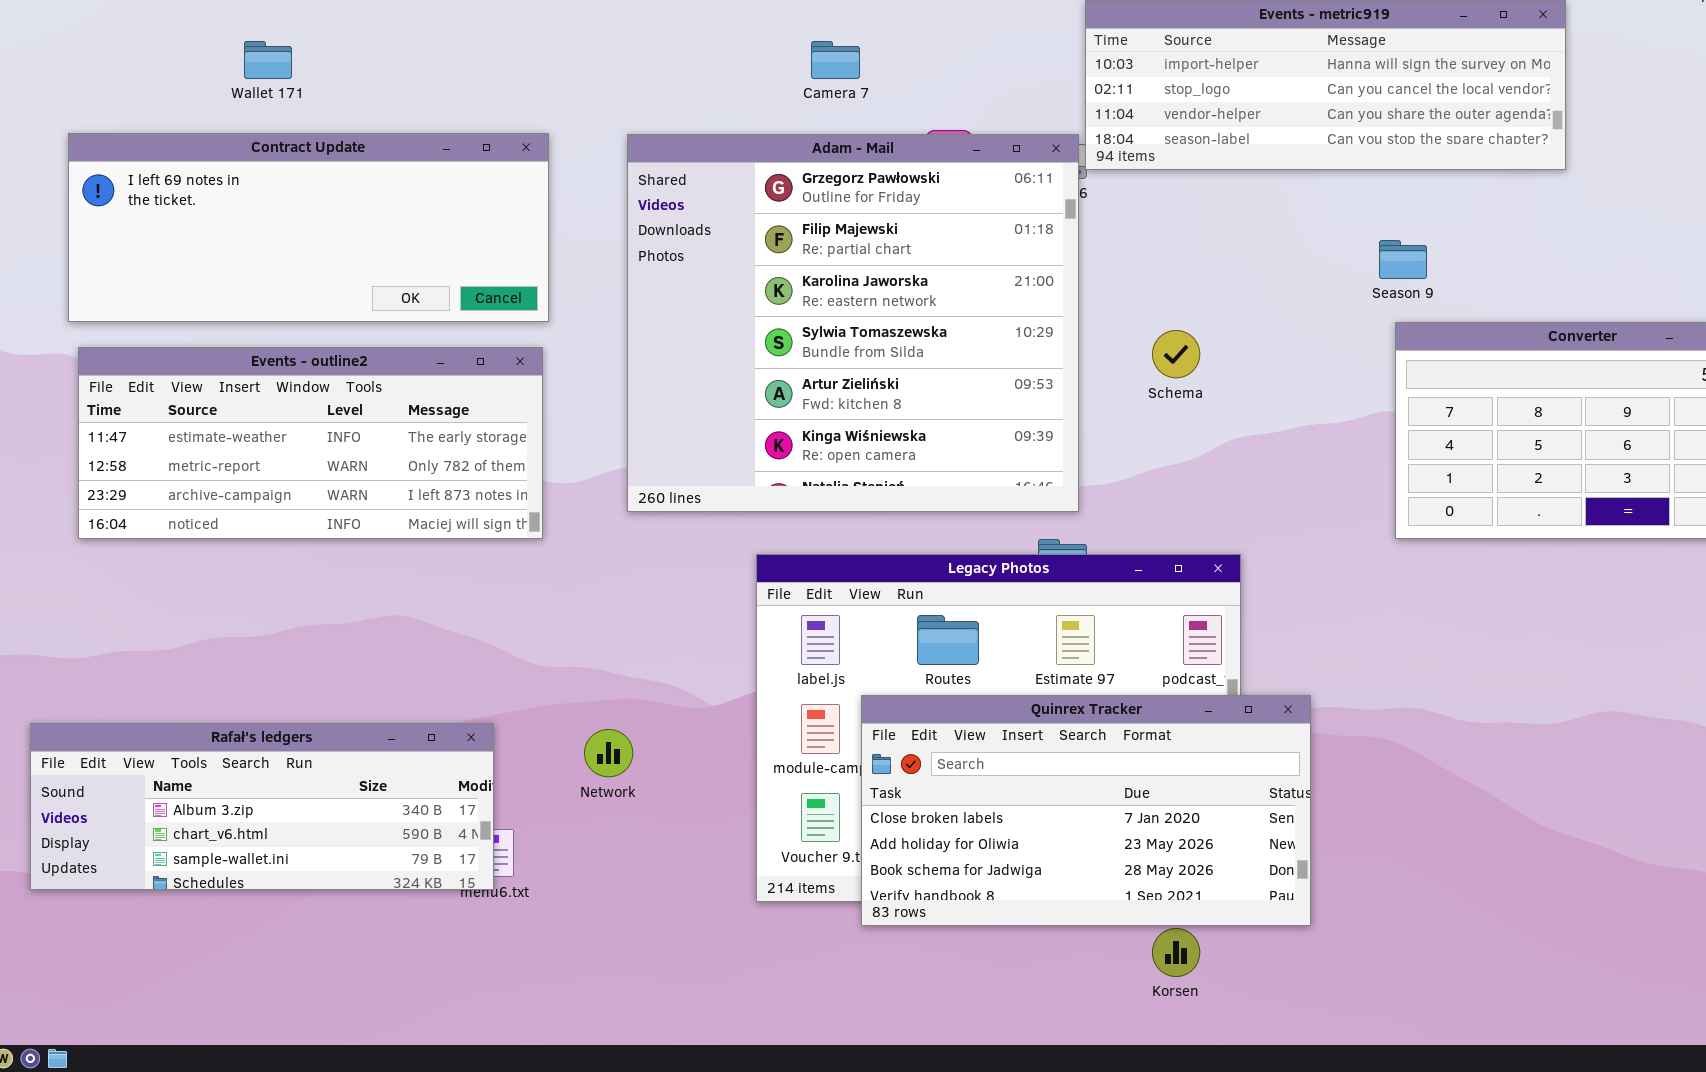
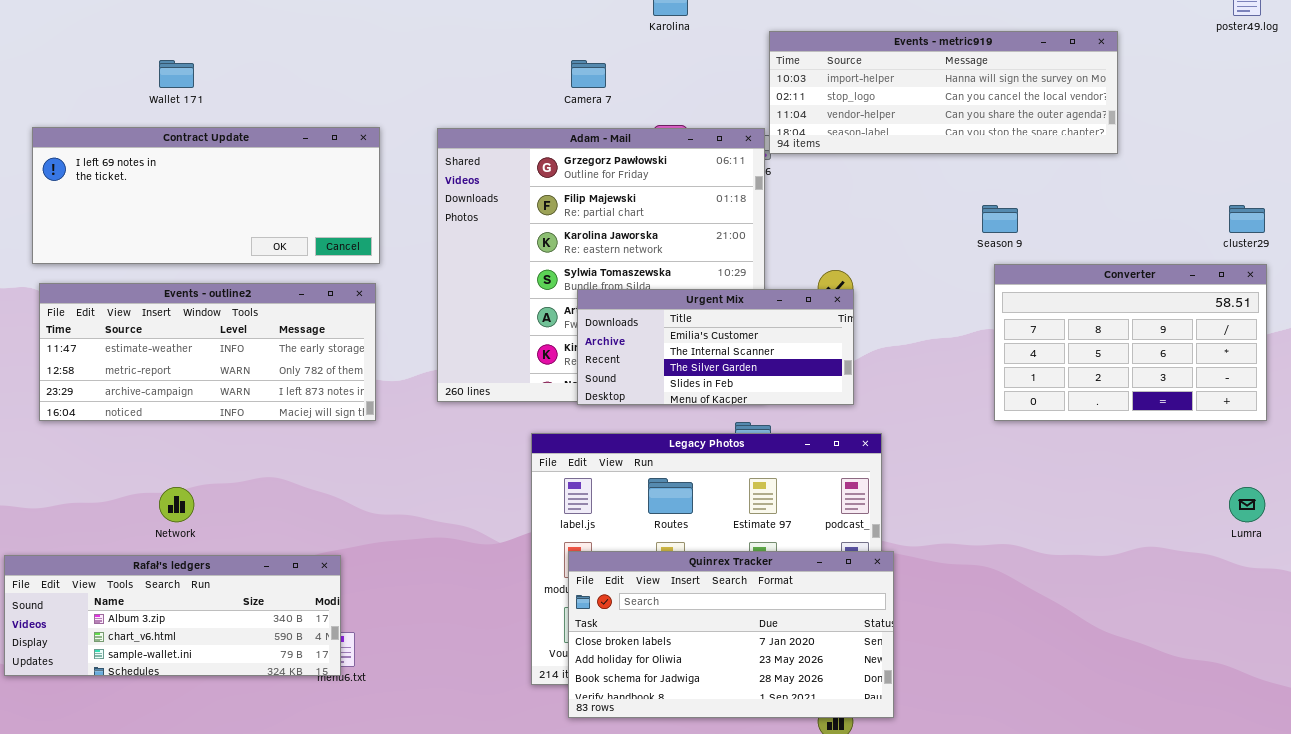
Urgent Mix: none -> [577,289,854,405], opened
Quinrex Tracker: [861,695,1311,926] -> [568,551,894,718], moved
Network: [584,729,633,777] -> [159,487,194,522], moved

